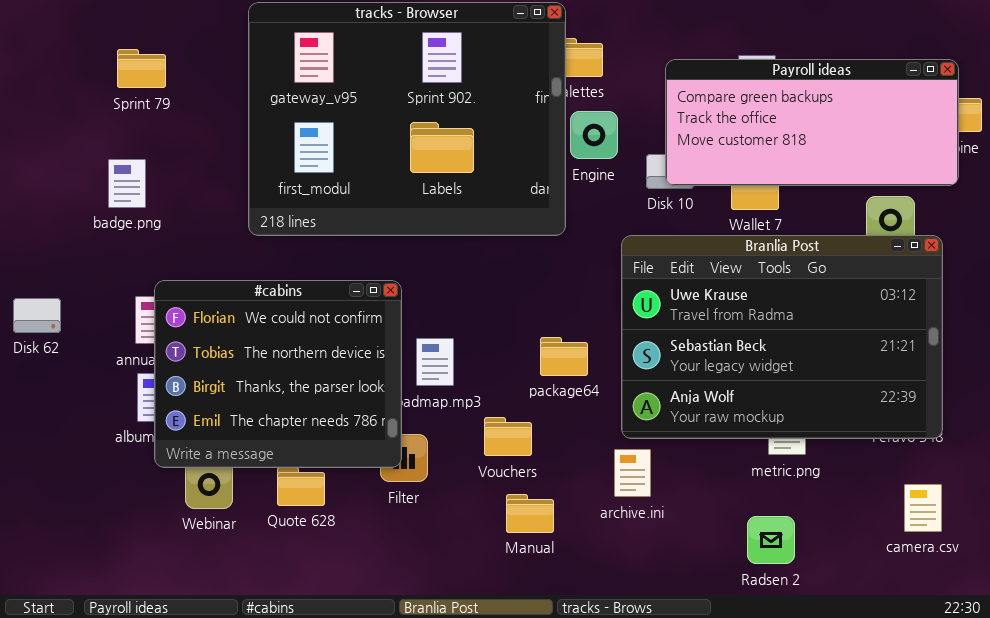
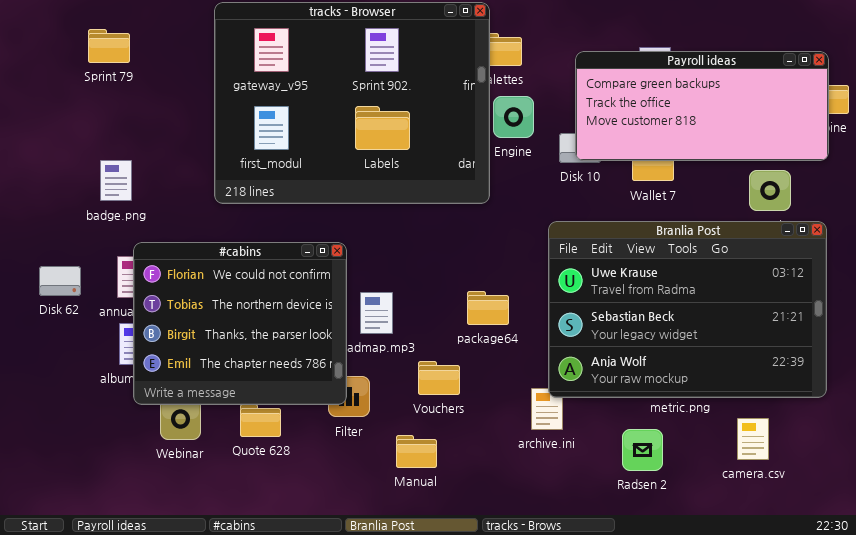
Sprint 79: [117,49,166,88] -> [88,29,130,63], moved
badge.png: [108,159,146,208] -> [100,160,132,201], moved
Branlia Post: [621,235,943,439] -> [548,221,827,398], moved
Disk 62: [13,298,61,333] -> [39,266,81,296], moved
camera.csv: [904,484,942,532] -> [737,418,769,460], moved
Manual: [506,494,554,533] -> [396,435,437,468], moved
Radsen 2: [747,516,795,564] -> [622,429,663,471], moved

